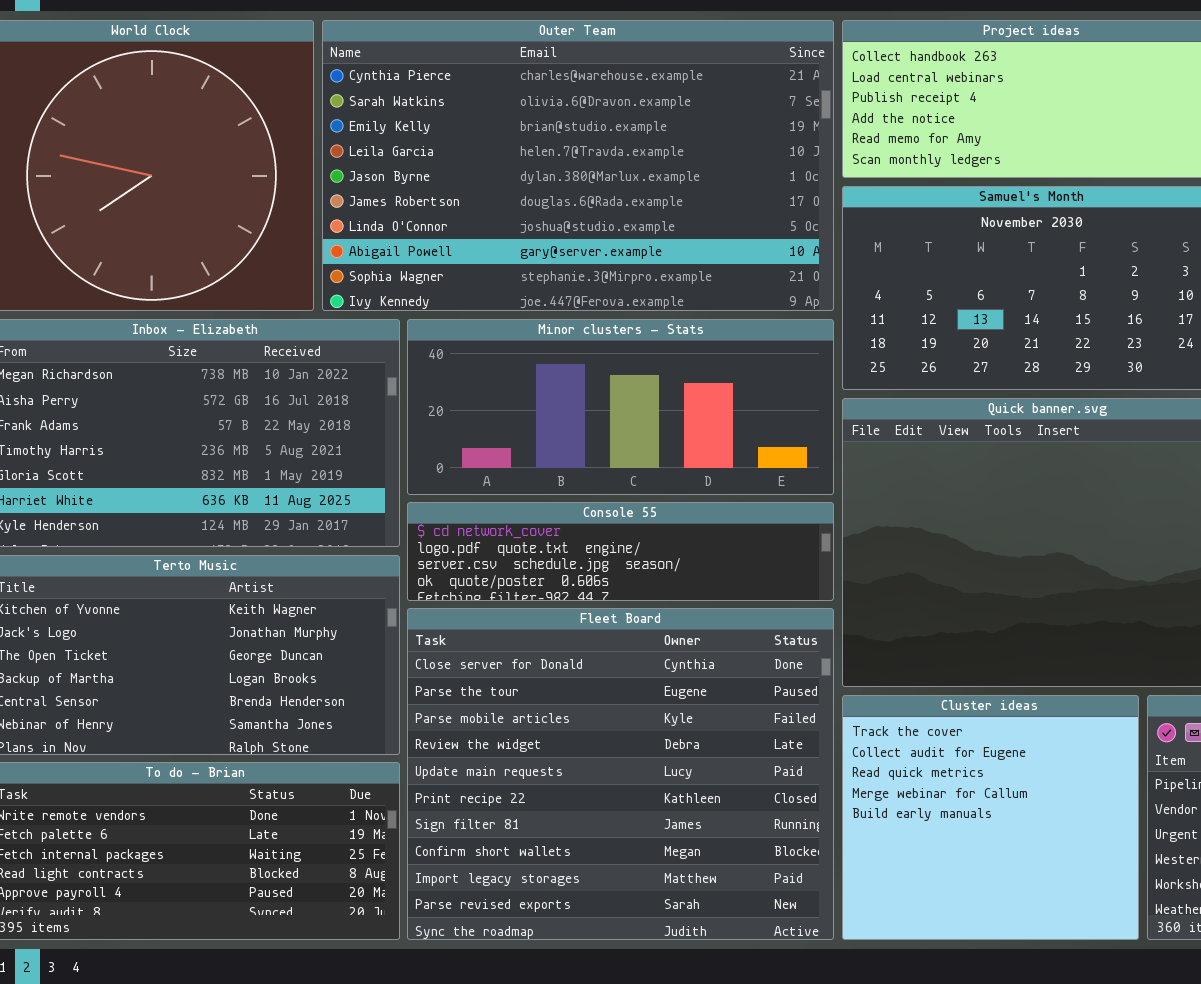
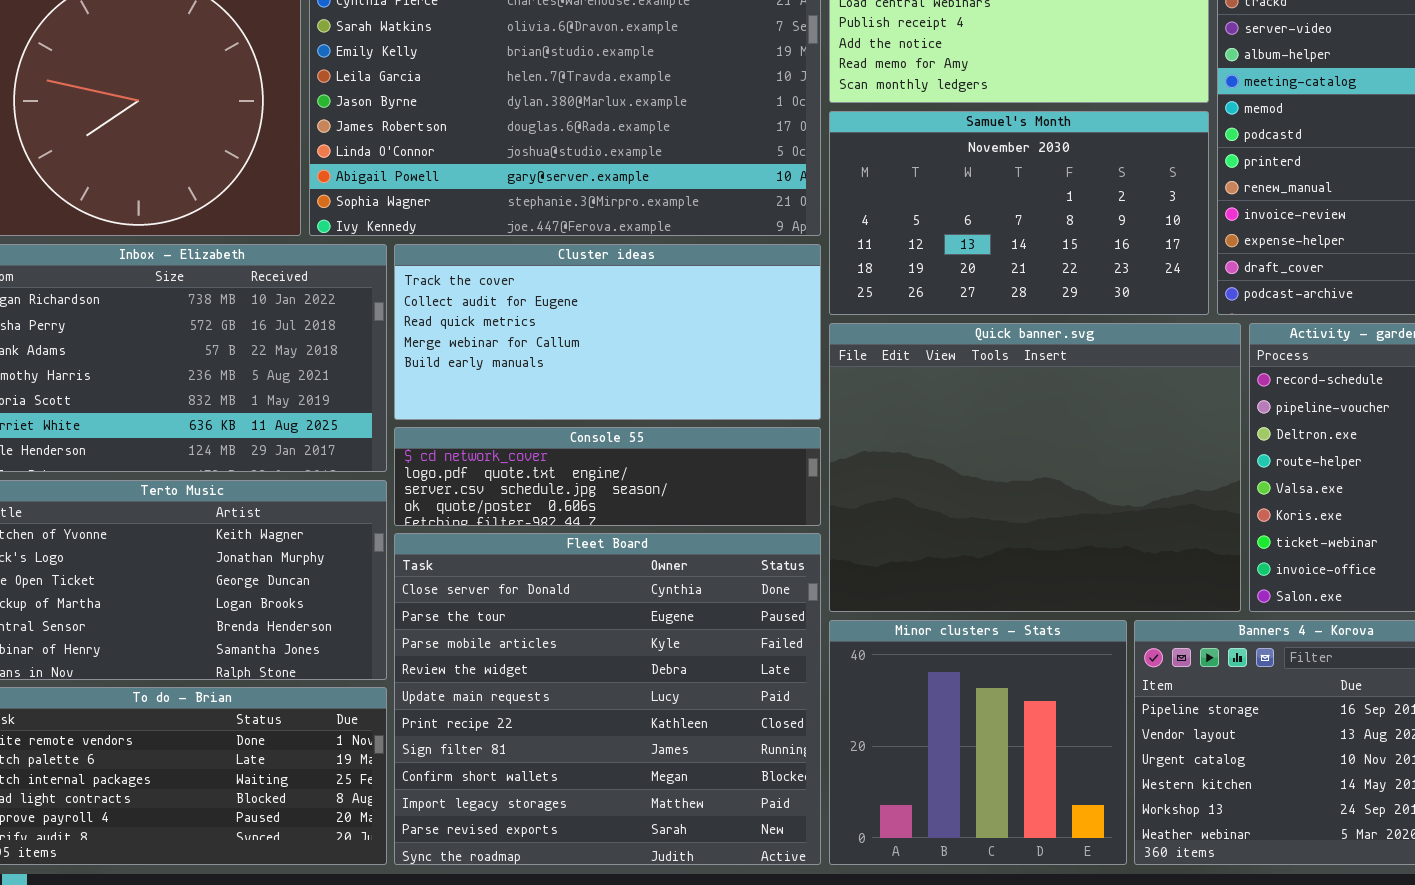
Minor clusters - Stats: [407,319,834,495] -> [829,620,1127,865], moved, resized
Cluster ideas: [842,695,1139,940] -> [394,244,821,420], moved, resized

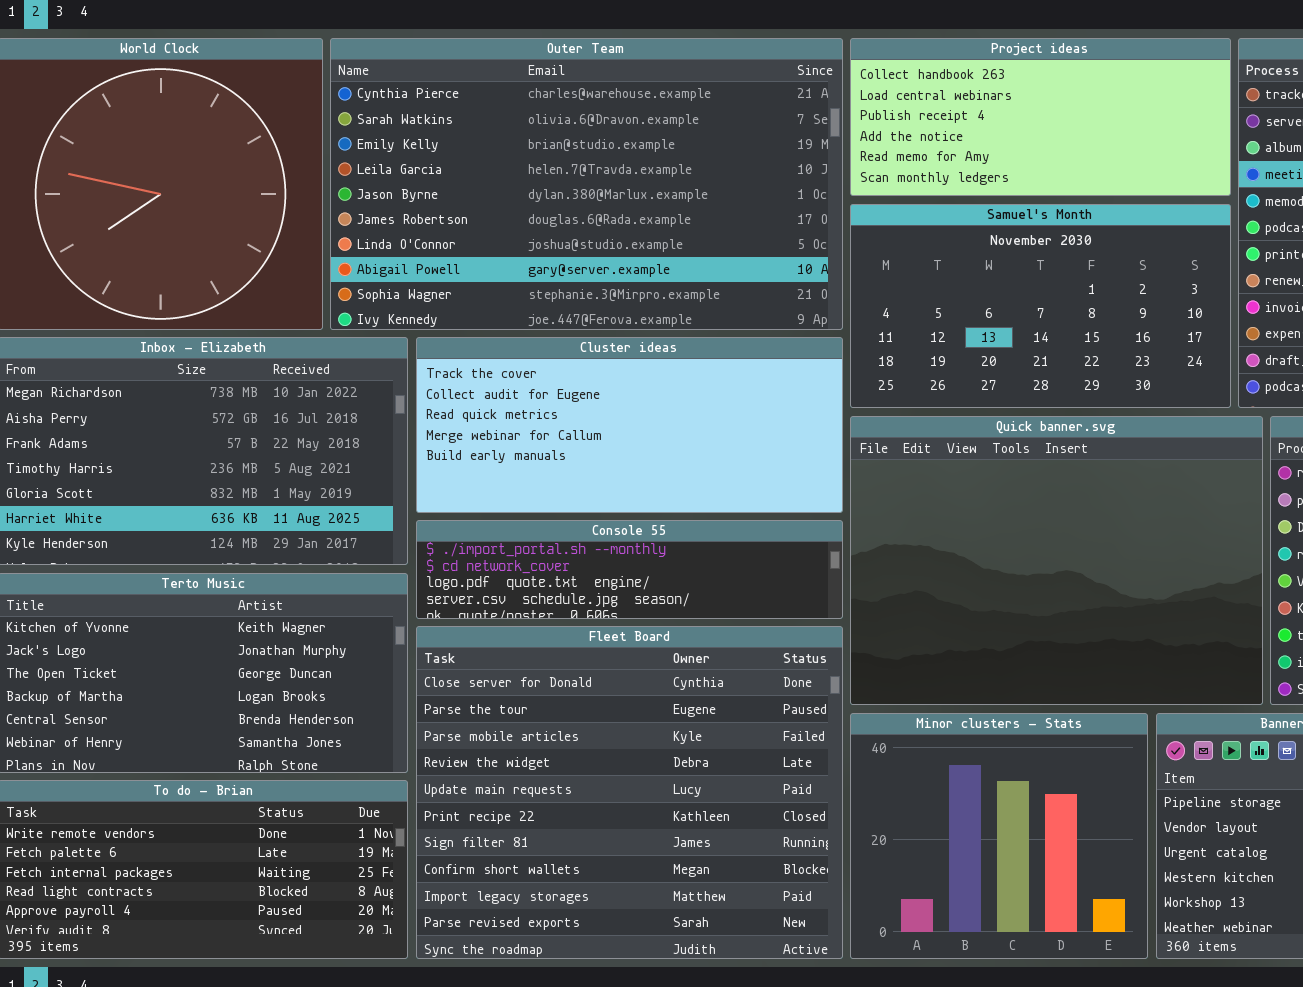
Console 55: [394,427,821,526] -> [416,520,843,619], scrolled up 1 row

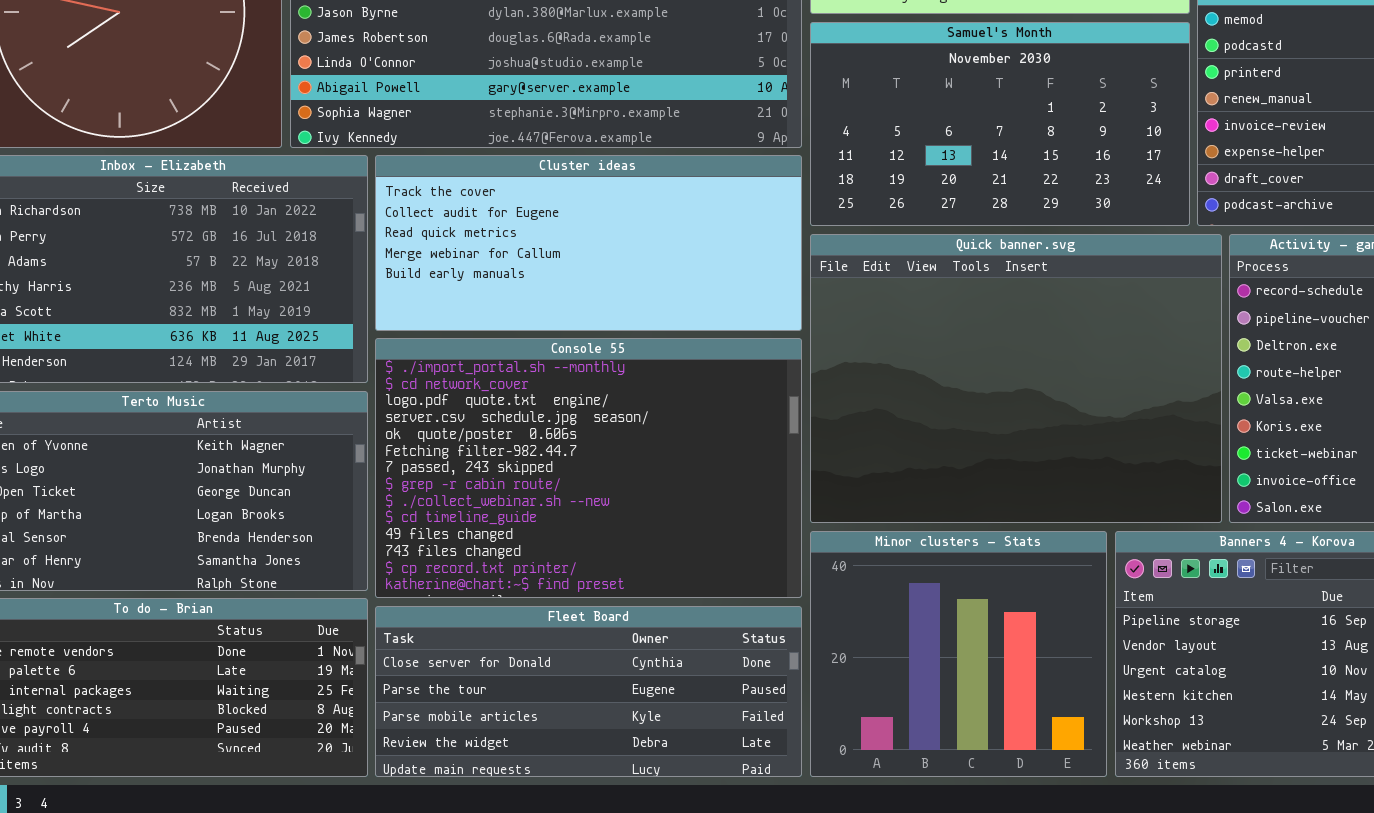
Console 55: [416,520,843,619] -> [375,338,802,598], resized
Fleet Board: [416,626,843,959] -> [375,606,802,777], resized

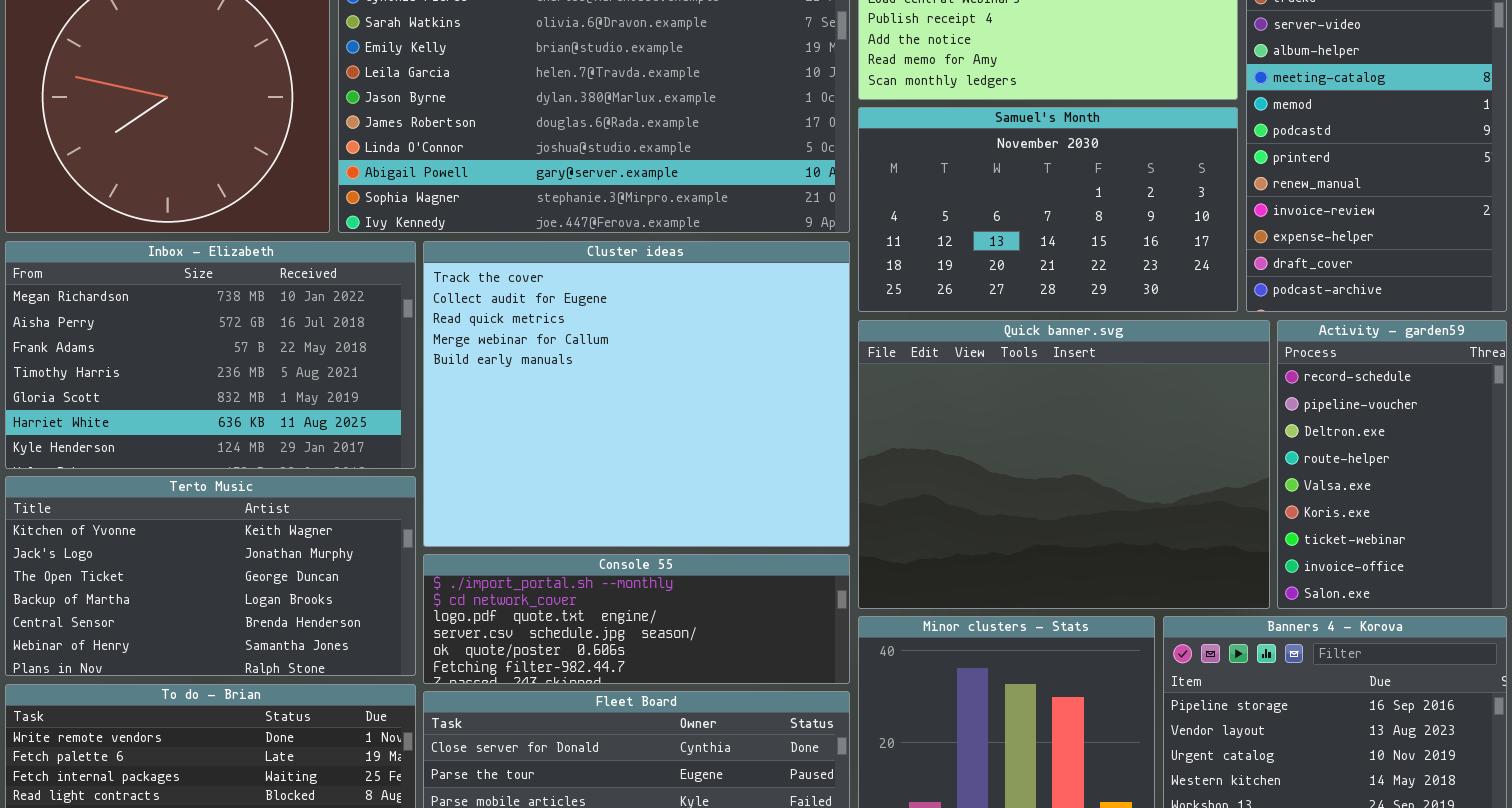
Cluster ideas: [375,155,802,331] -> [423,241,850,547], resized
Console 55: [375,338,802,598] -> [423,554,850,684], resized

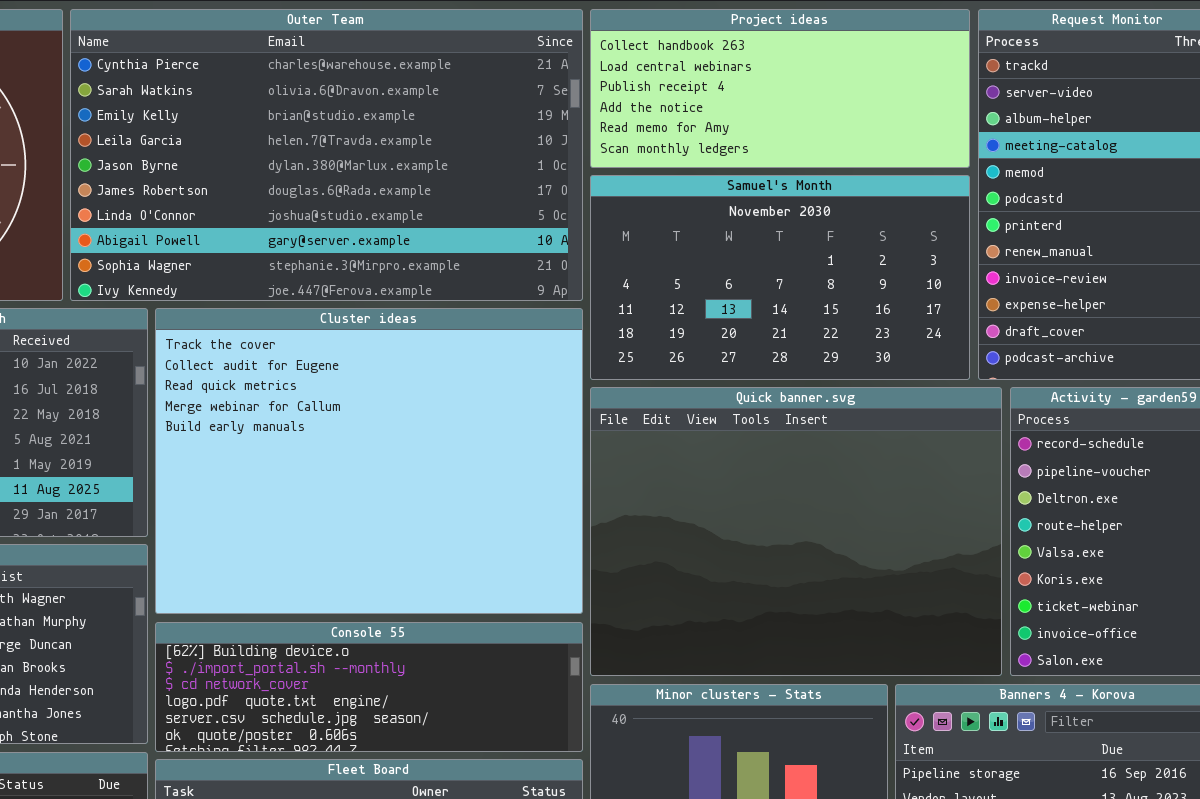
Console 55: [423,554,850,684] -> [155,622,583,752], scrolled up 1 row

